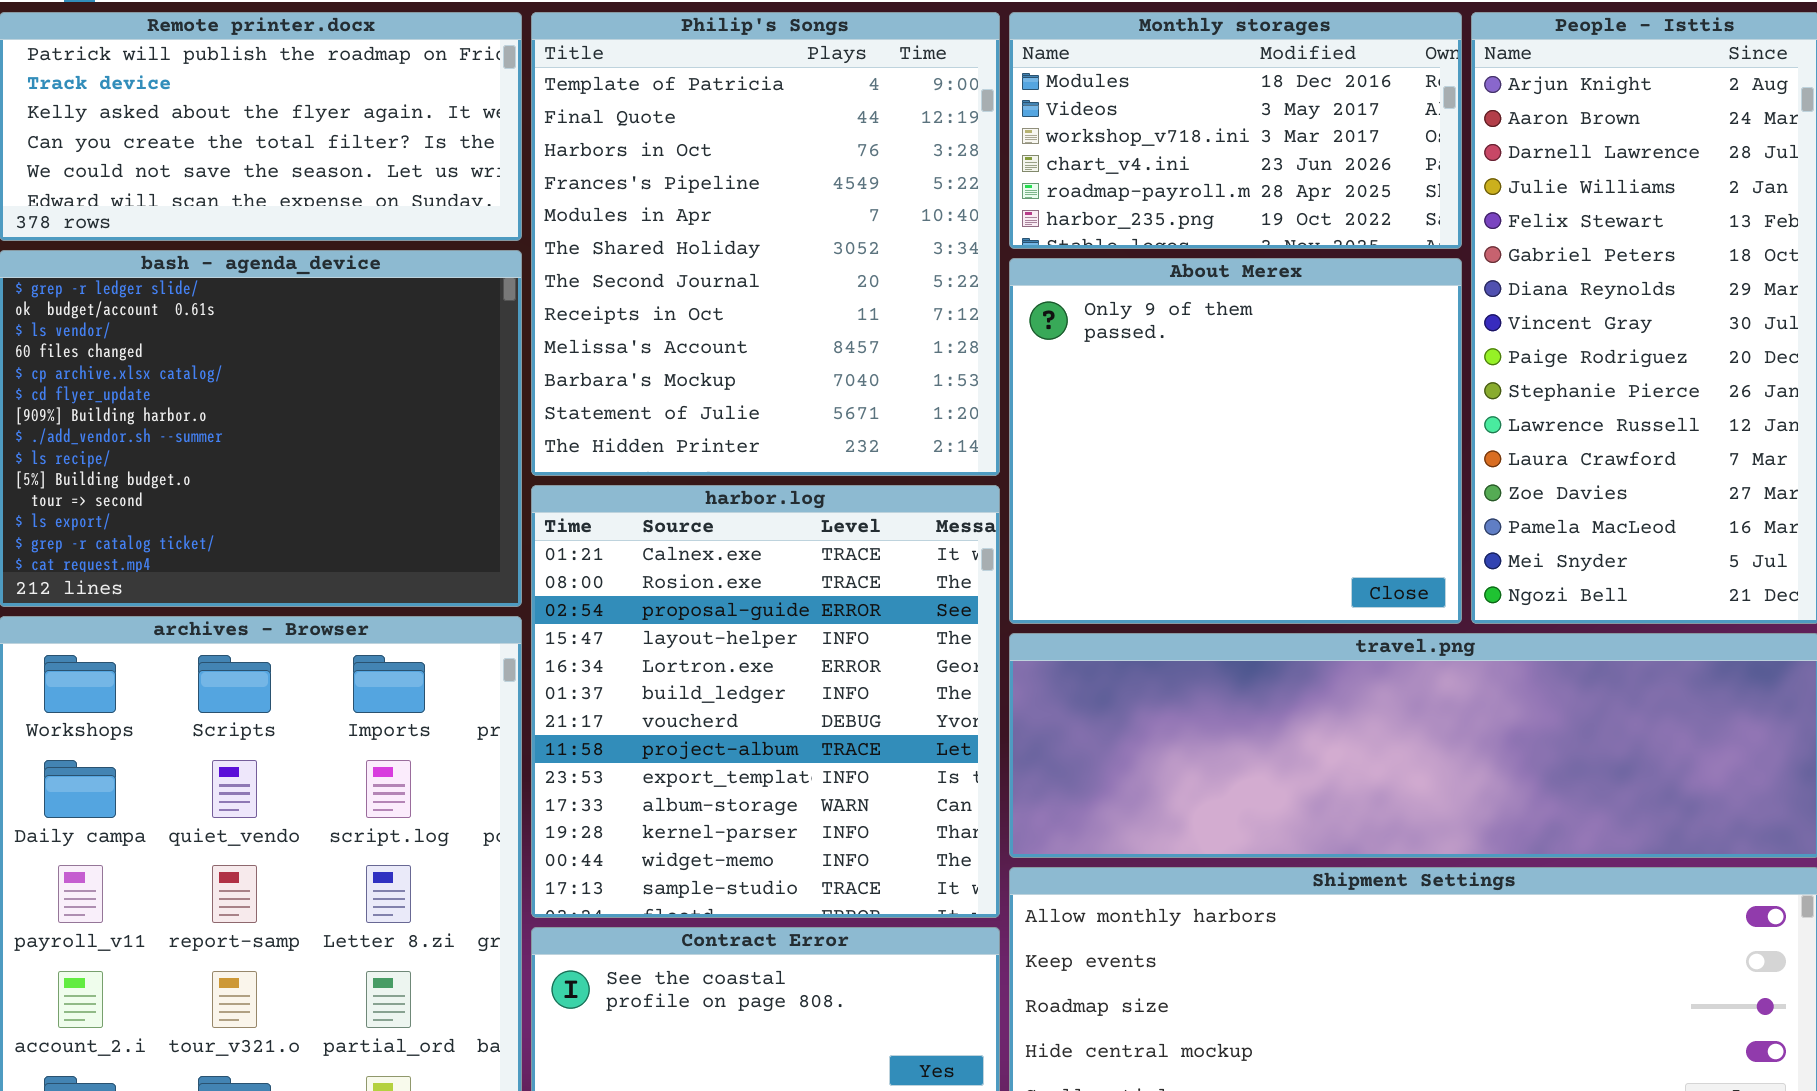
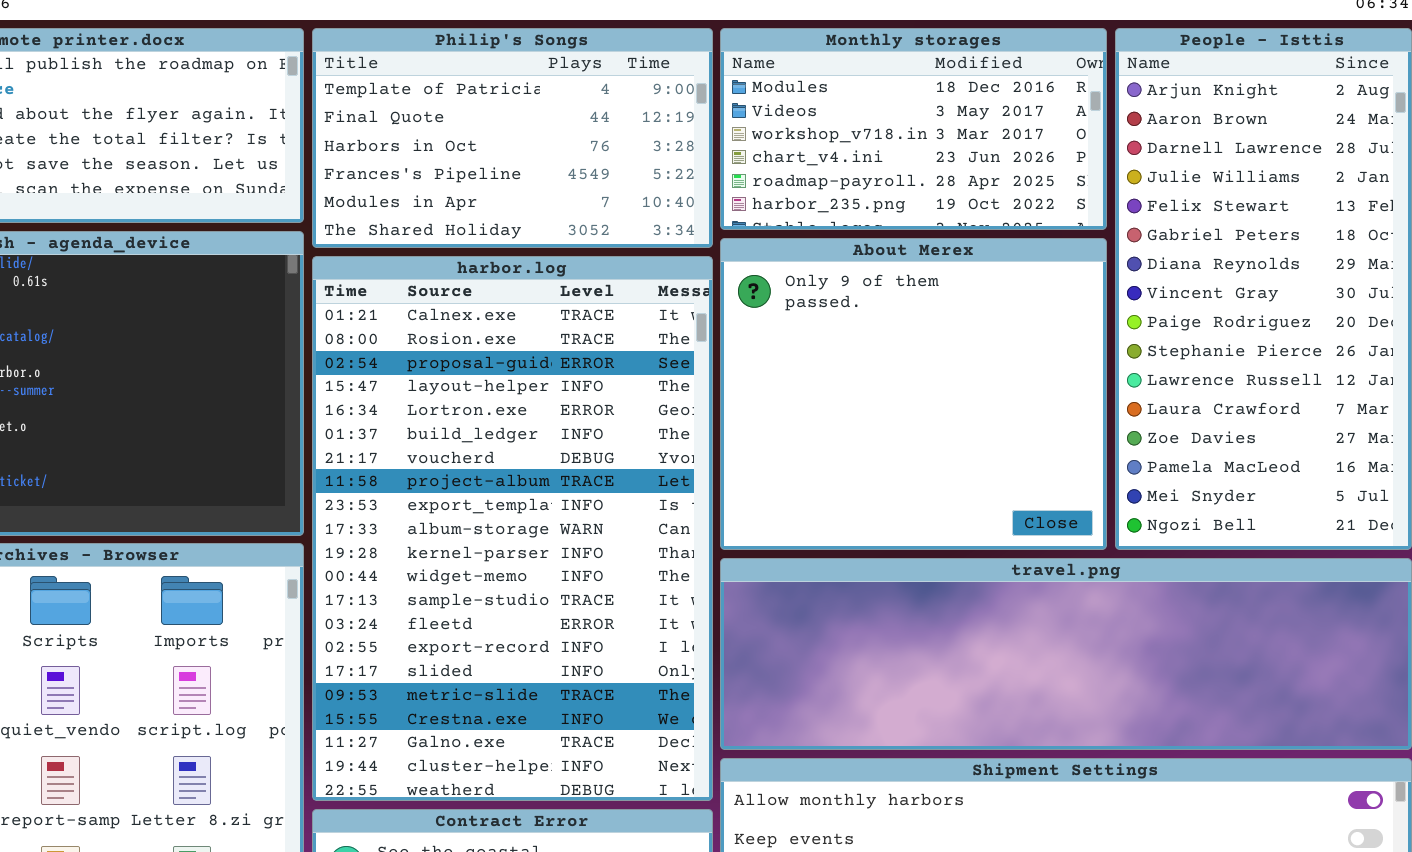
Philip's Songs: [531,12,1000,476] -> [312,28,713,248], resized
harbor.log: [531,485,1000,918] -> [312,256,713,801], resized

